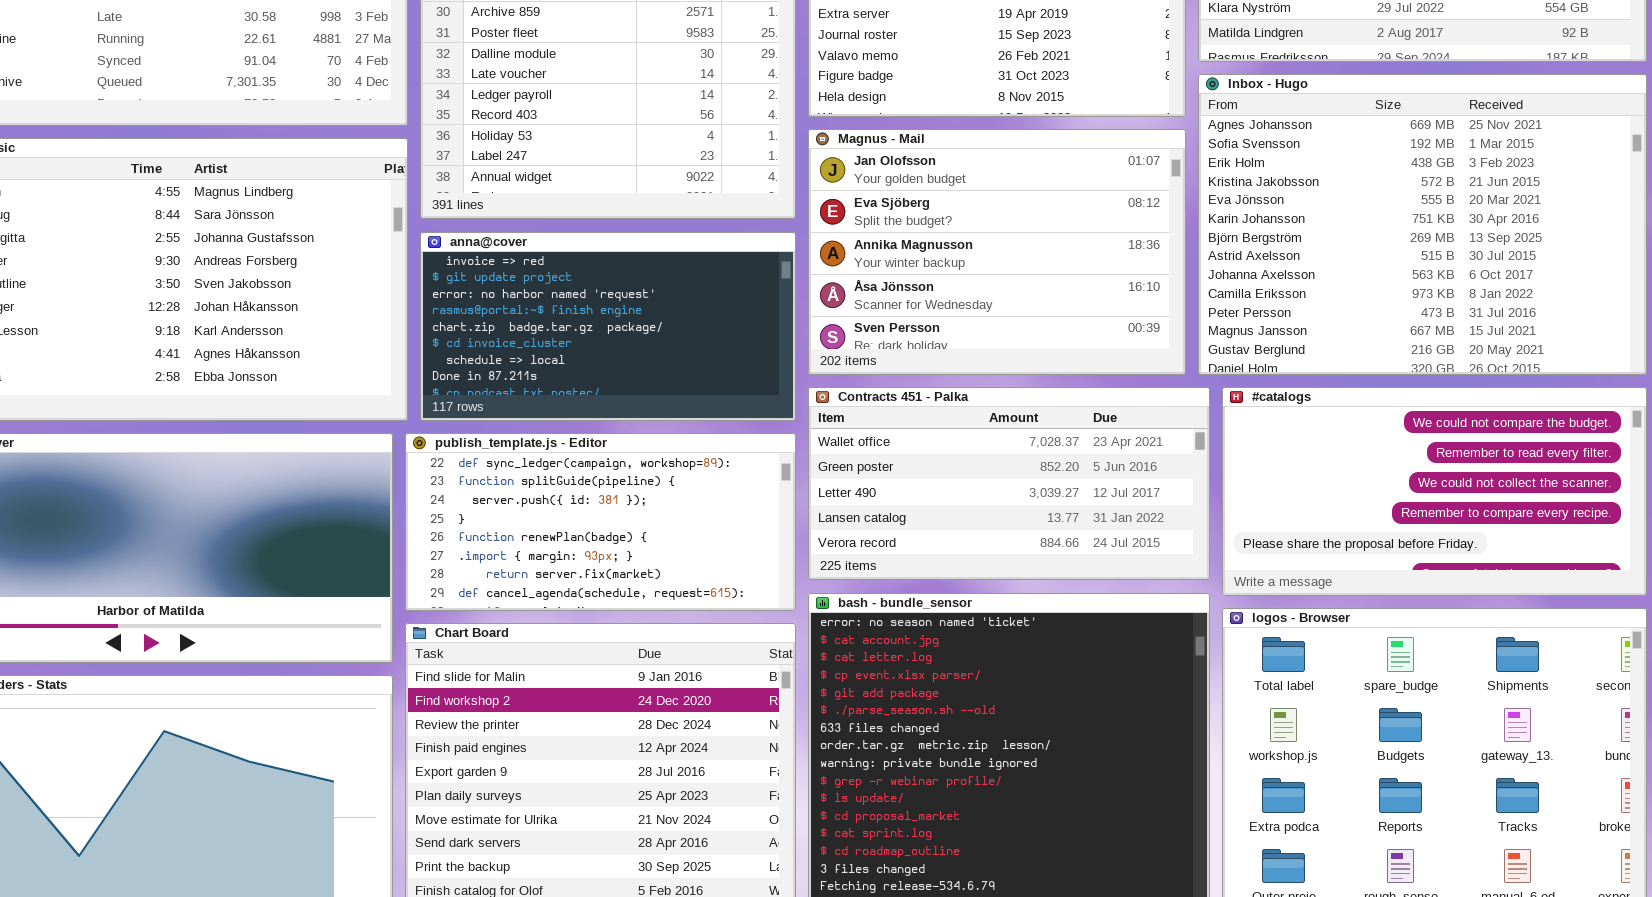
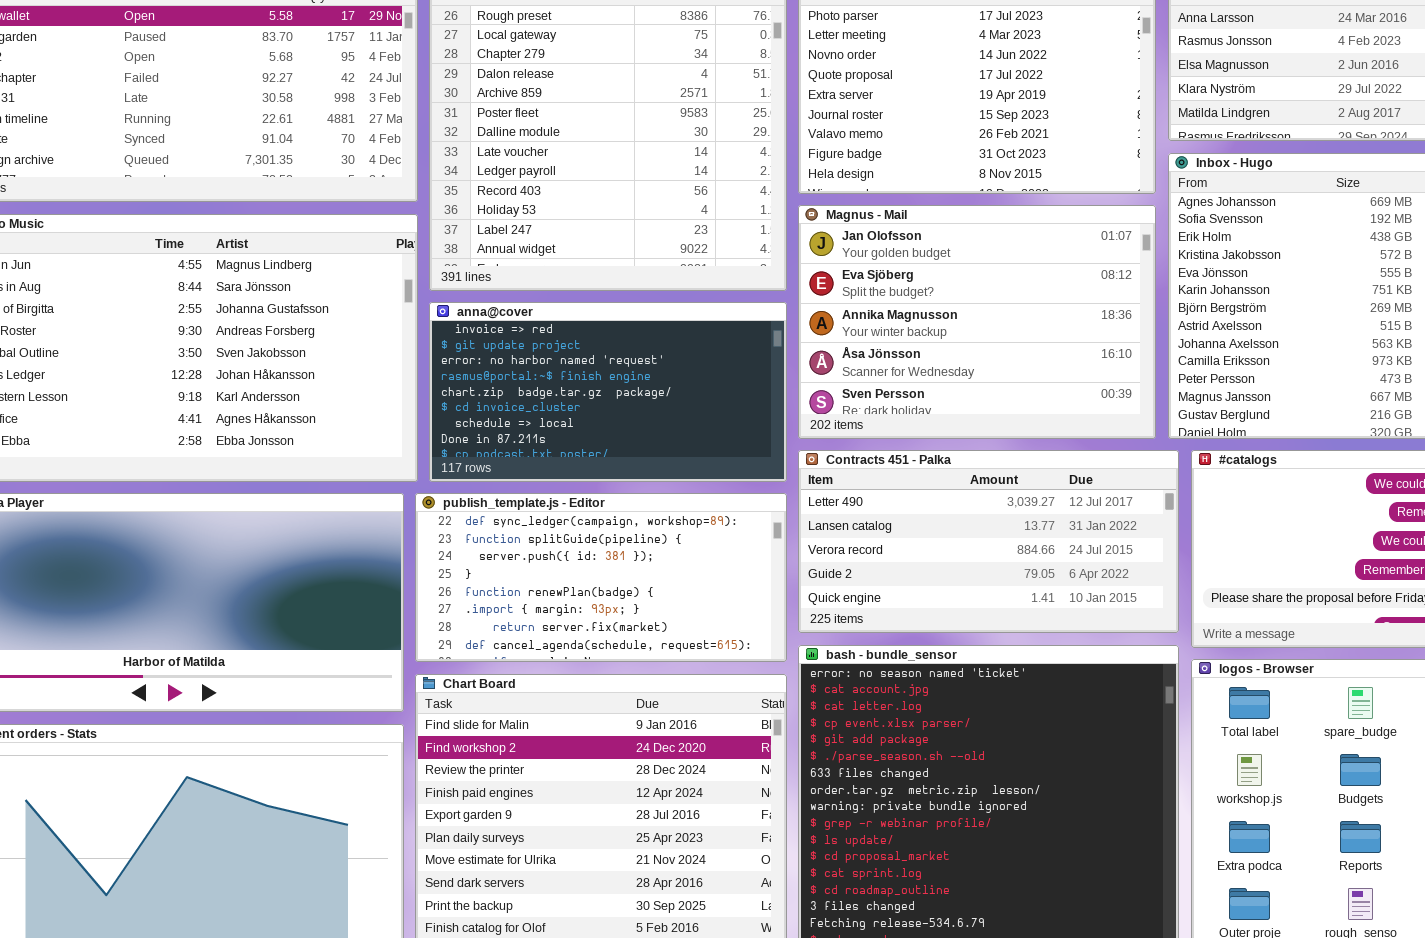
Contracts 451 - Palka: [808,387,1210,580] -> [798,450,1179,633], scrolled down 2 rows

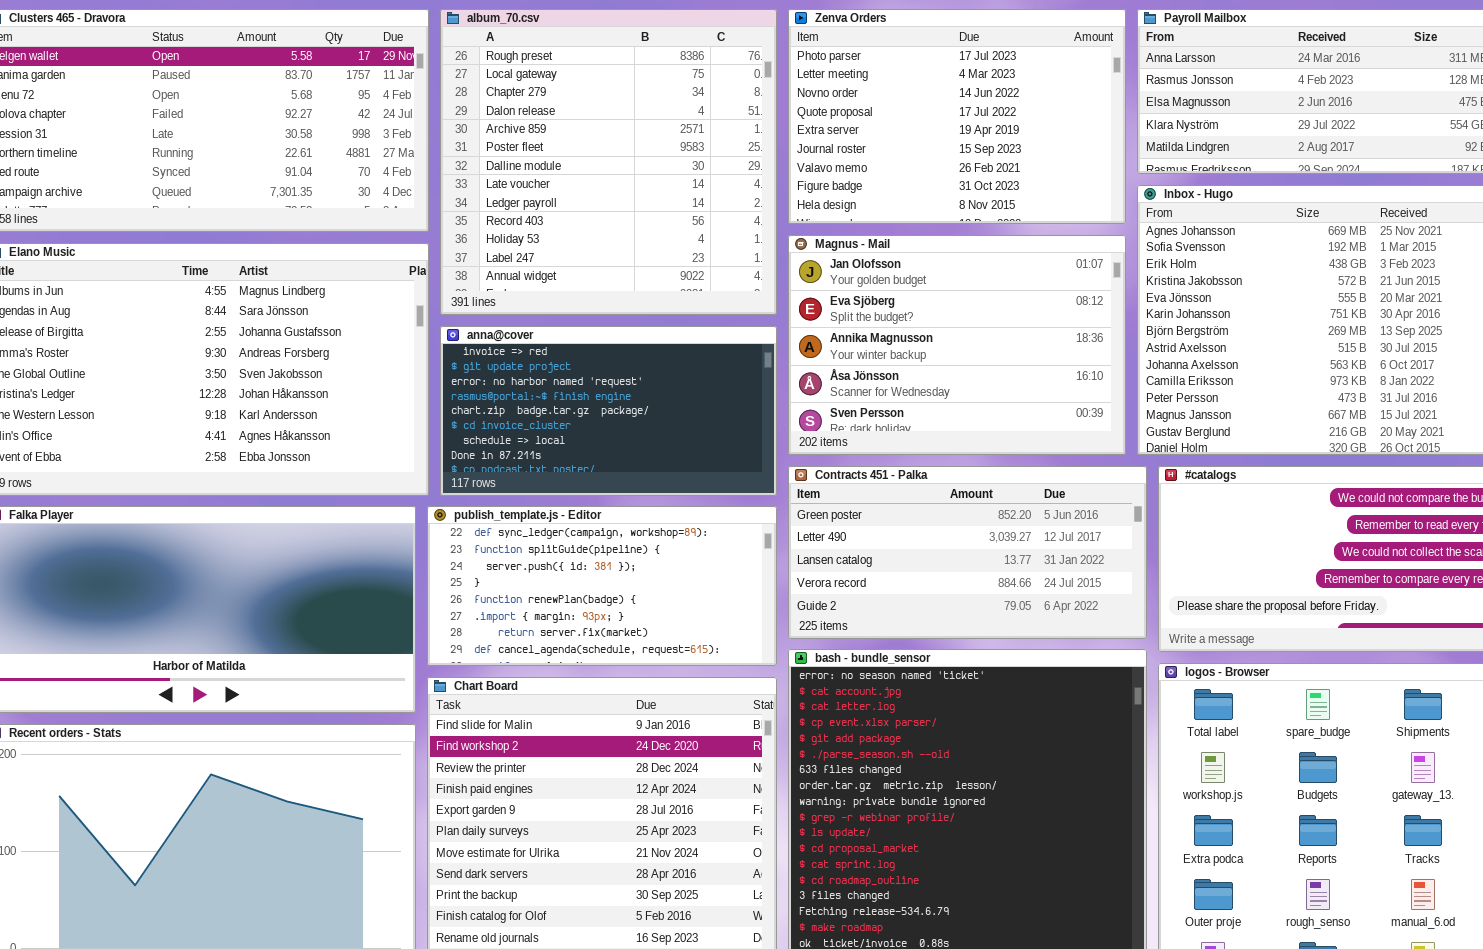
Contracts 451 - Palka: [798,450,1179,633] -> [788,466,1147,639], scrolled up 1 row

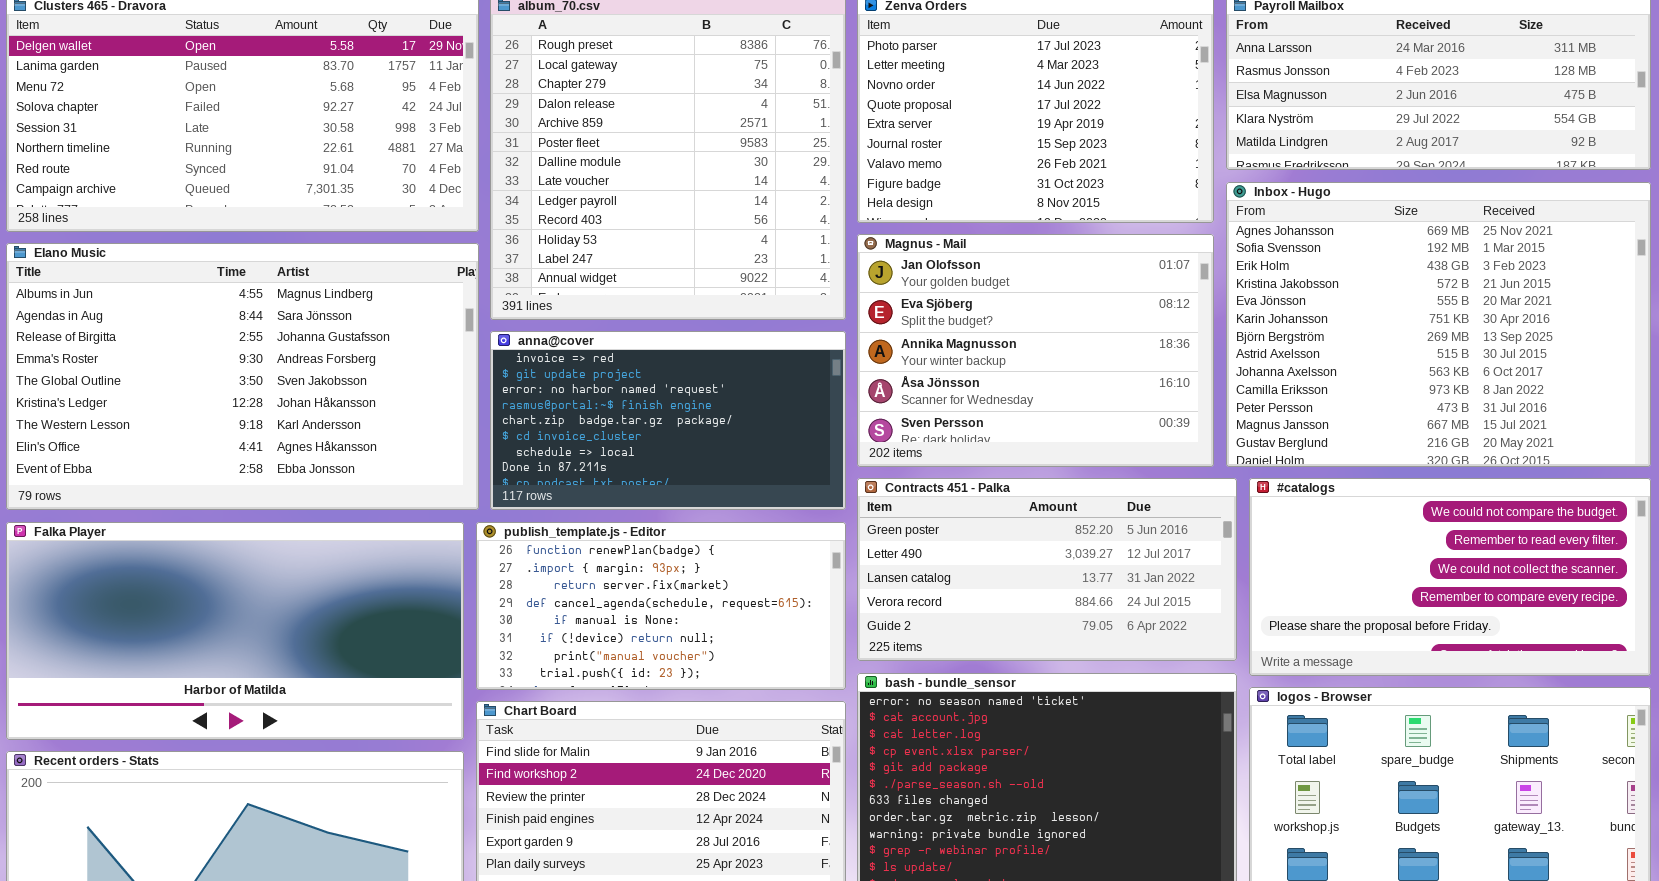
publish_template.js - Editor: [427,506,777,666] -> [476,522,846,690], scrolled down 4 rows

